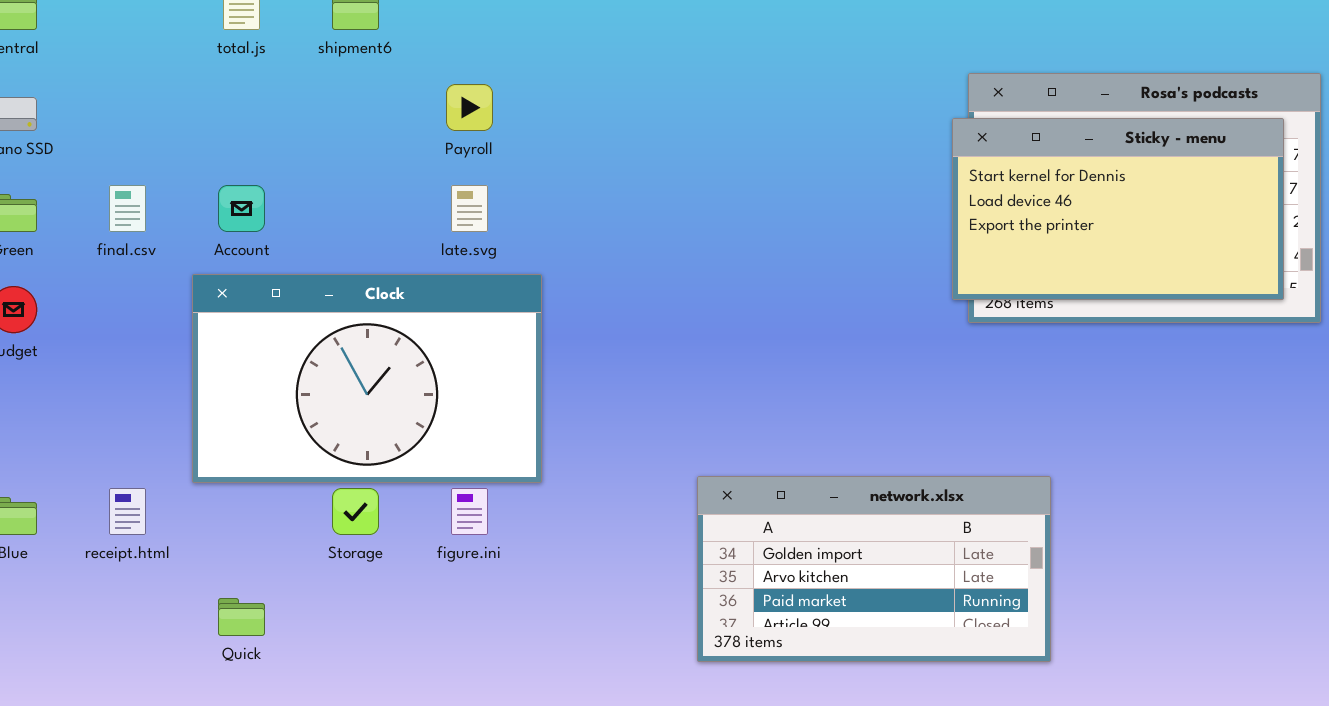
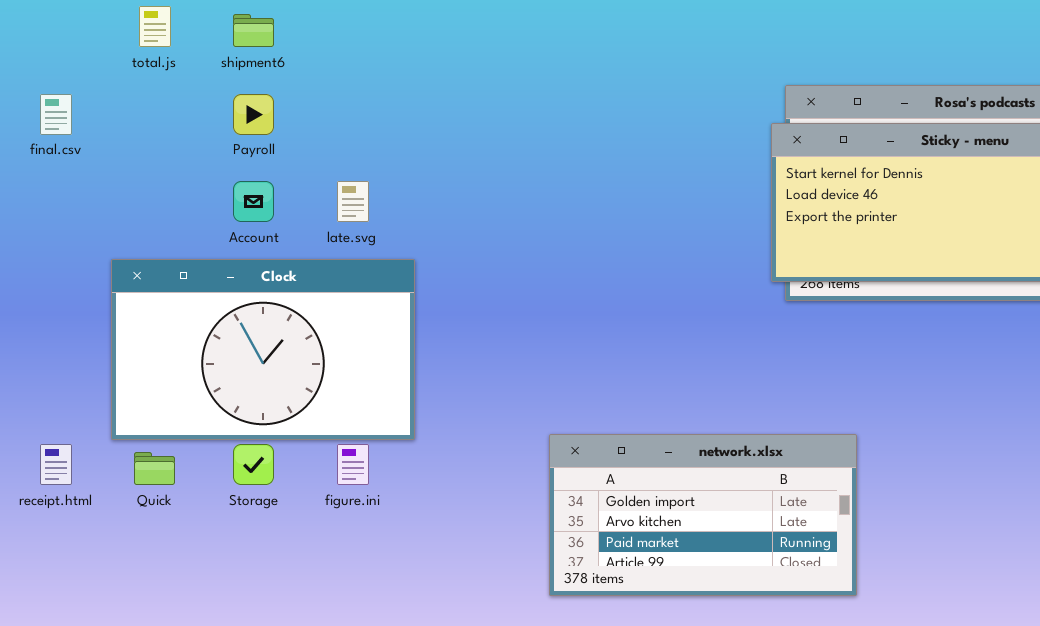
Payroll: [446,84,493,131] -> [233,94,274,135], moved
final.csv: [109,185,146,232] -> [40,94,72,135], moved
Account: [218,185,265,232] -> [233,181,274,222], moved
Quick: [218,598,265,636] -> [134,452,175,485], moved

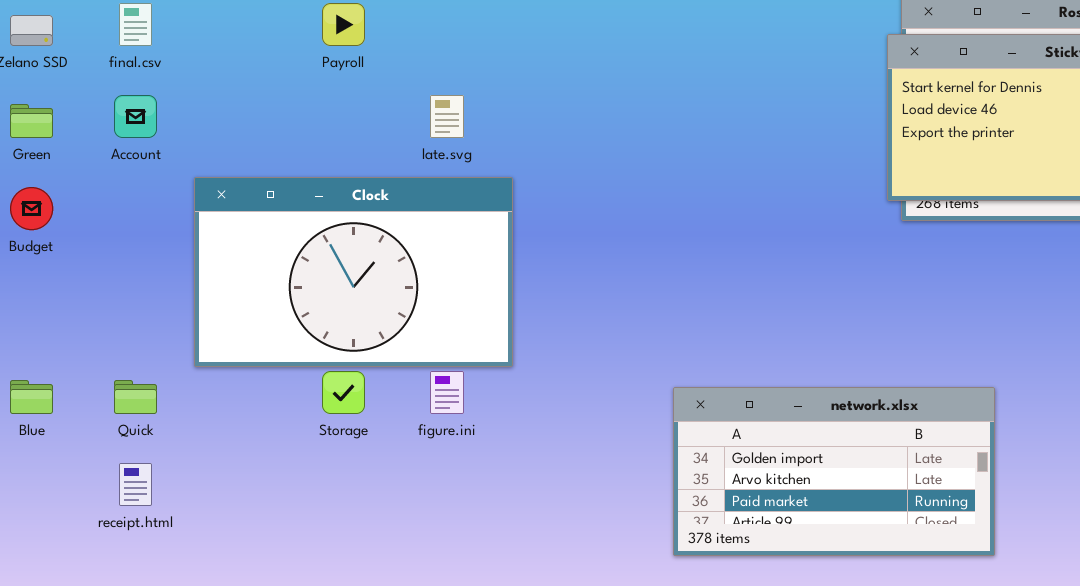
Account: [233,181,274,222] -> [114,95,157,138], moved
network.xlsx: [549,434,857,596] -> [673,387,995,556], moved
receipt.html: [40,444,72,485] -> [119,463,152,506], moved
Quick: [134,452,175,485] -> [114,380,157,414], moved

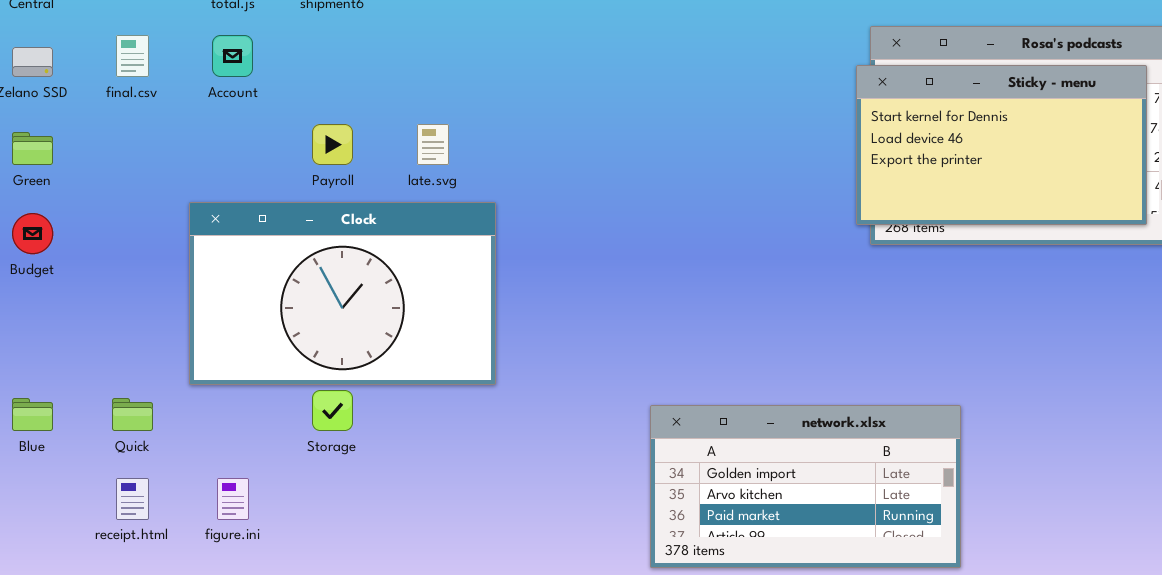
Payroll: [322,3,365,46] -> [312,124,353,165], moved
Account: [114,95,157,138] -> [212,35,253,77], moved
figure.ini: [430,371,464,414] -> [217,478,249,520], moved

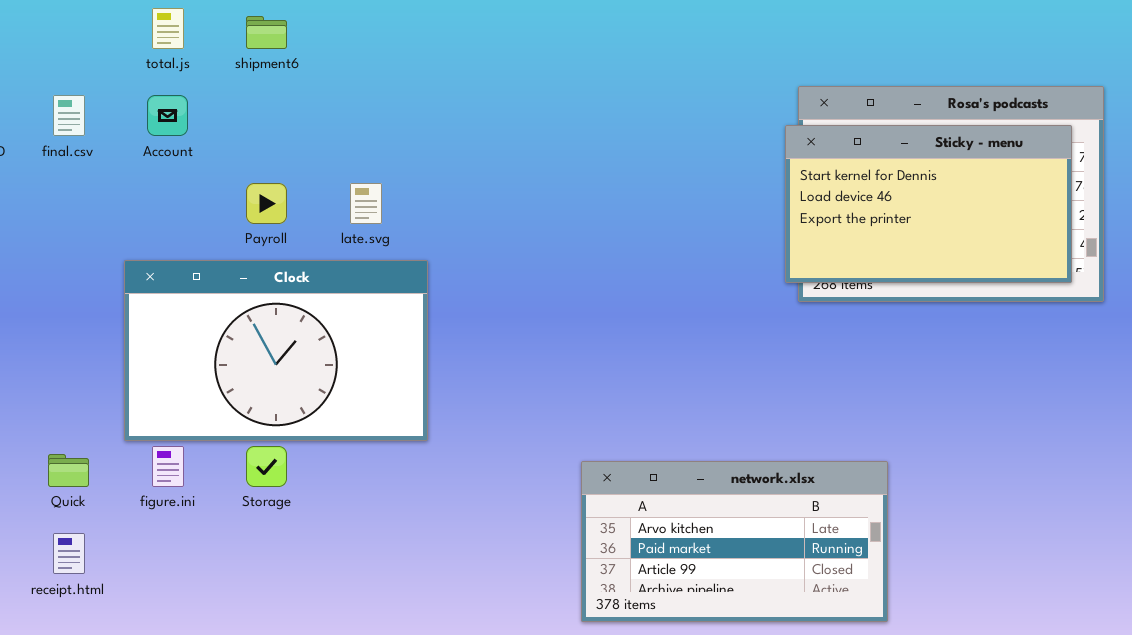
network.xlsx: [650,405,961,568] -> [581,461,888,622], scrolled down 1 row
figure.ini: [217,478,249,520] -> [152,446,184,487], moved

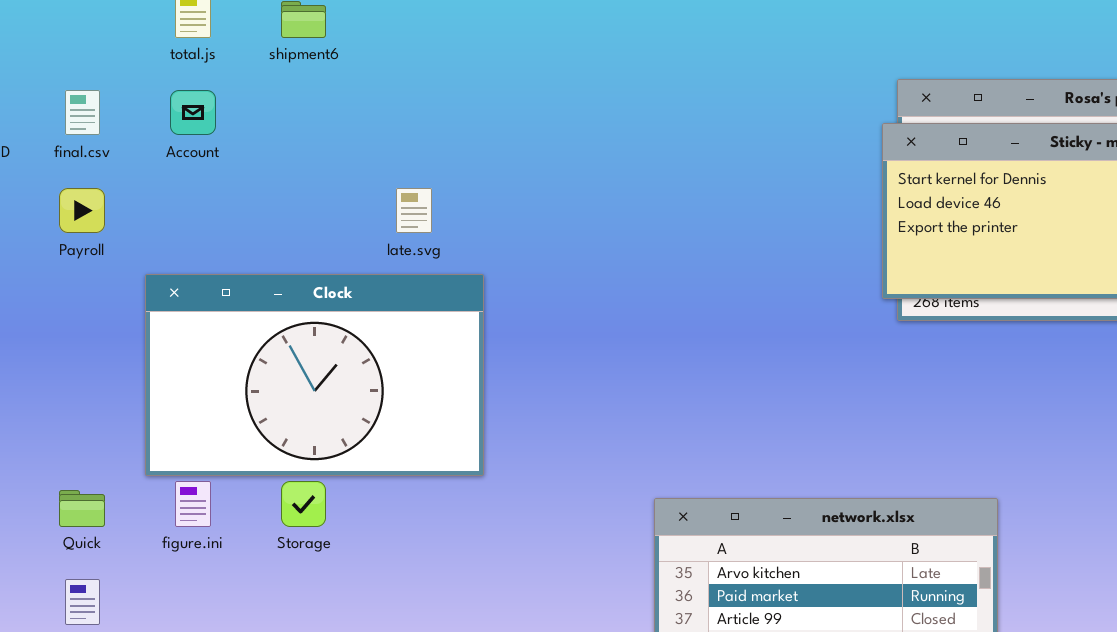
Payroll: [246,183,287,224] -> [59,188,105,233], moved

